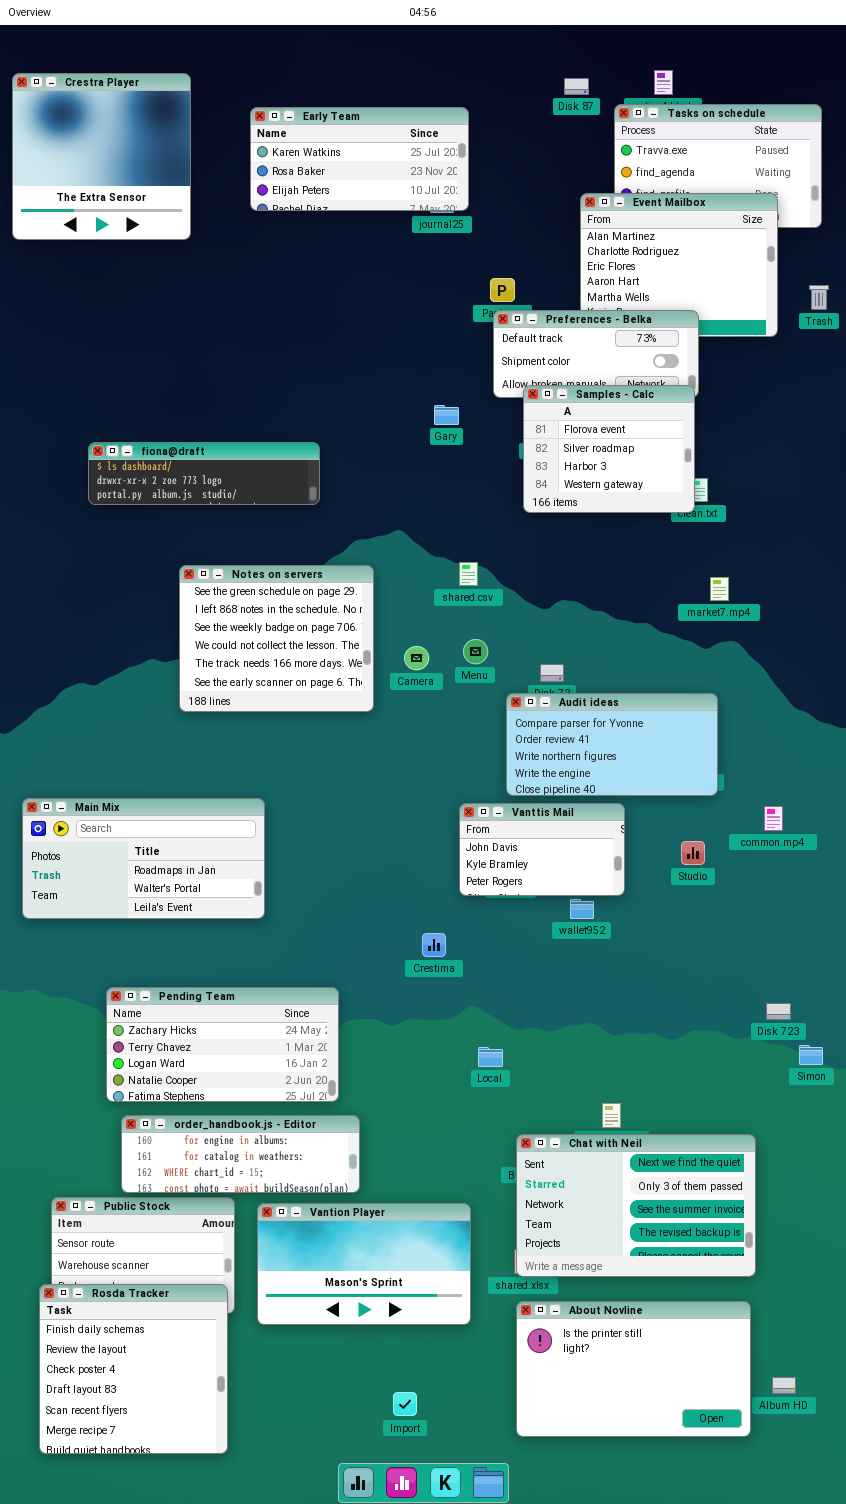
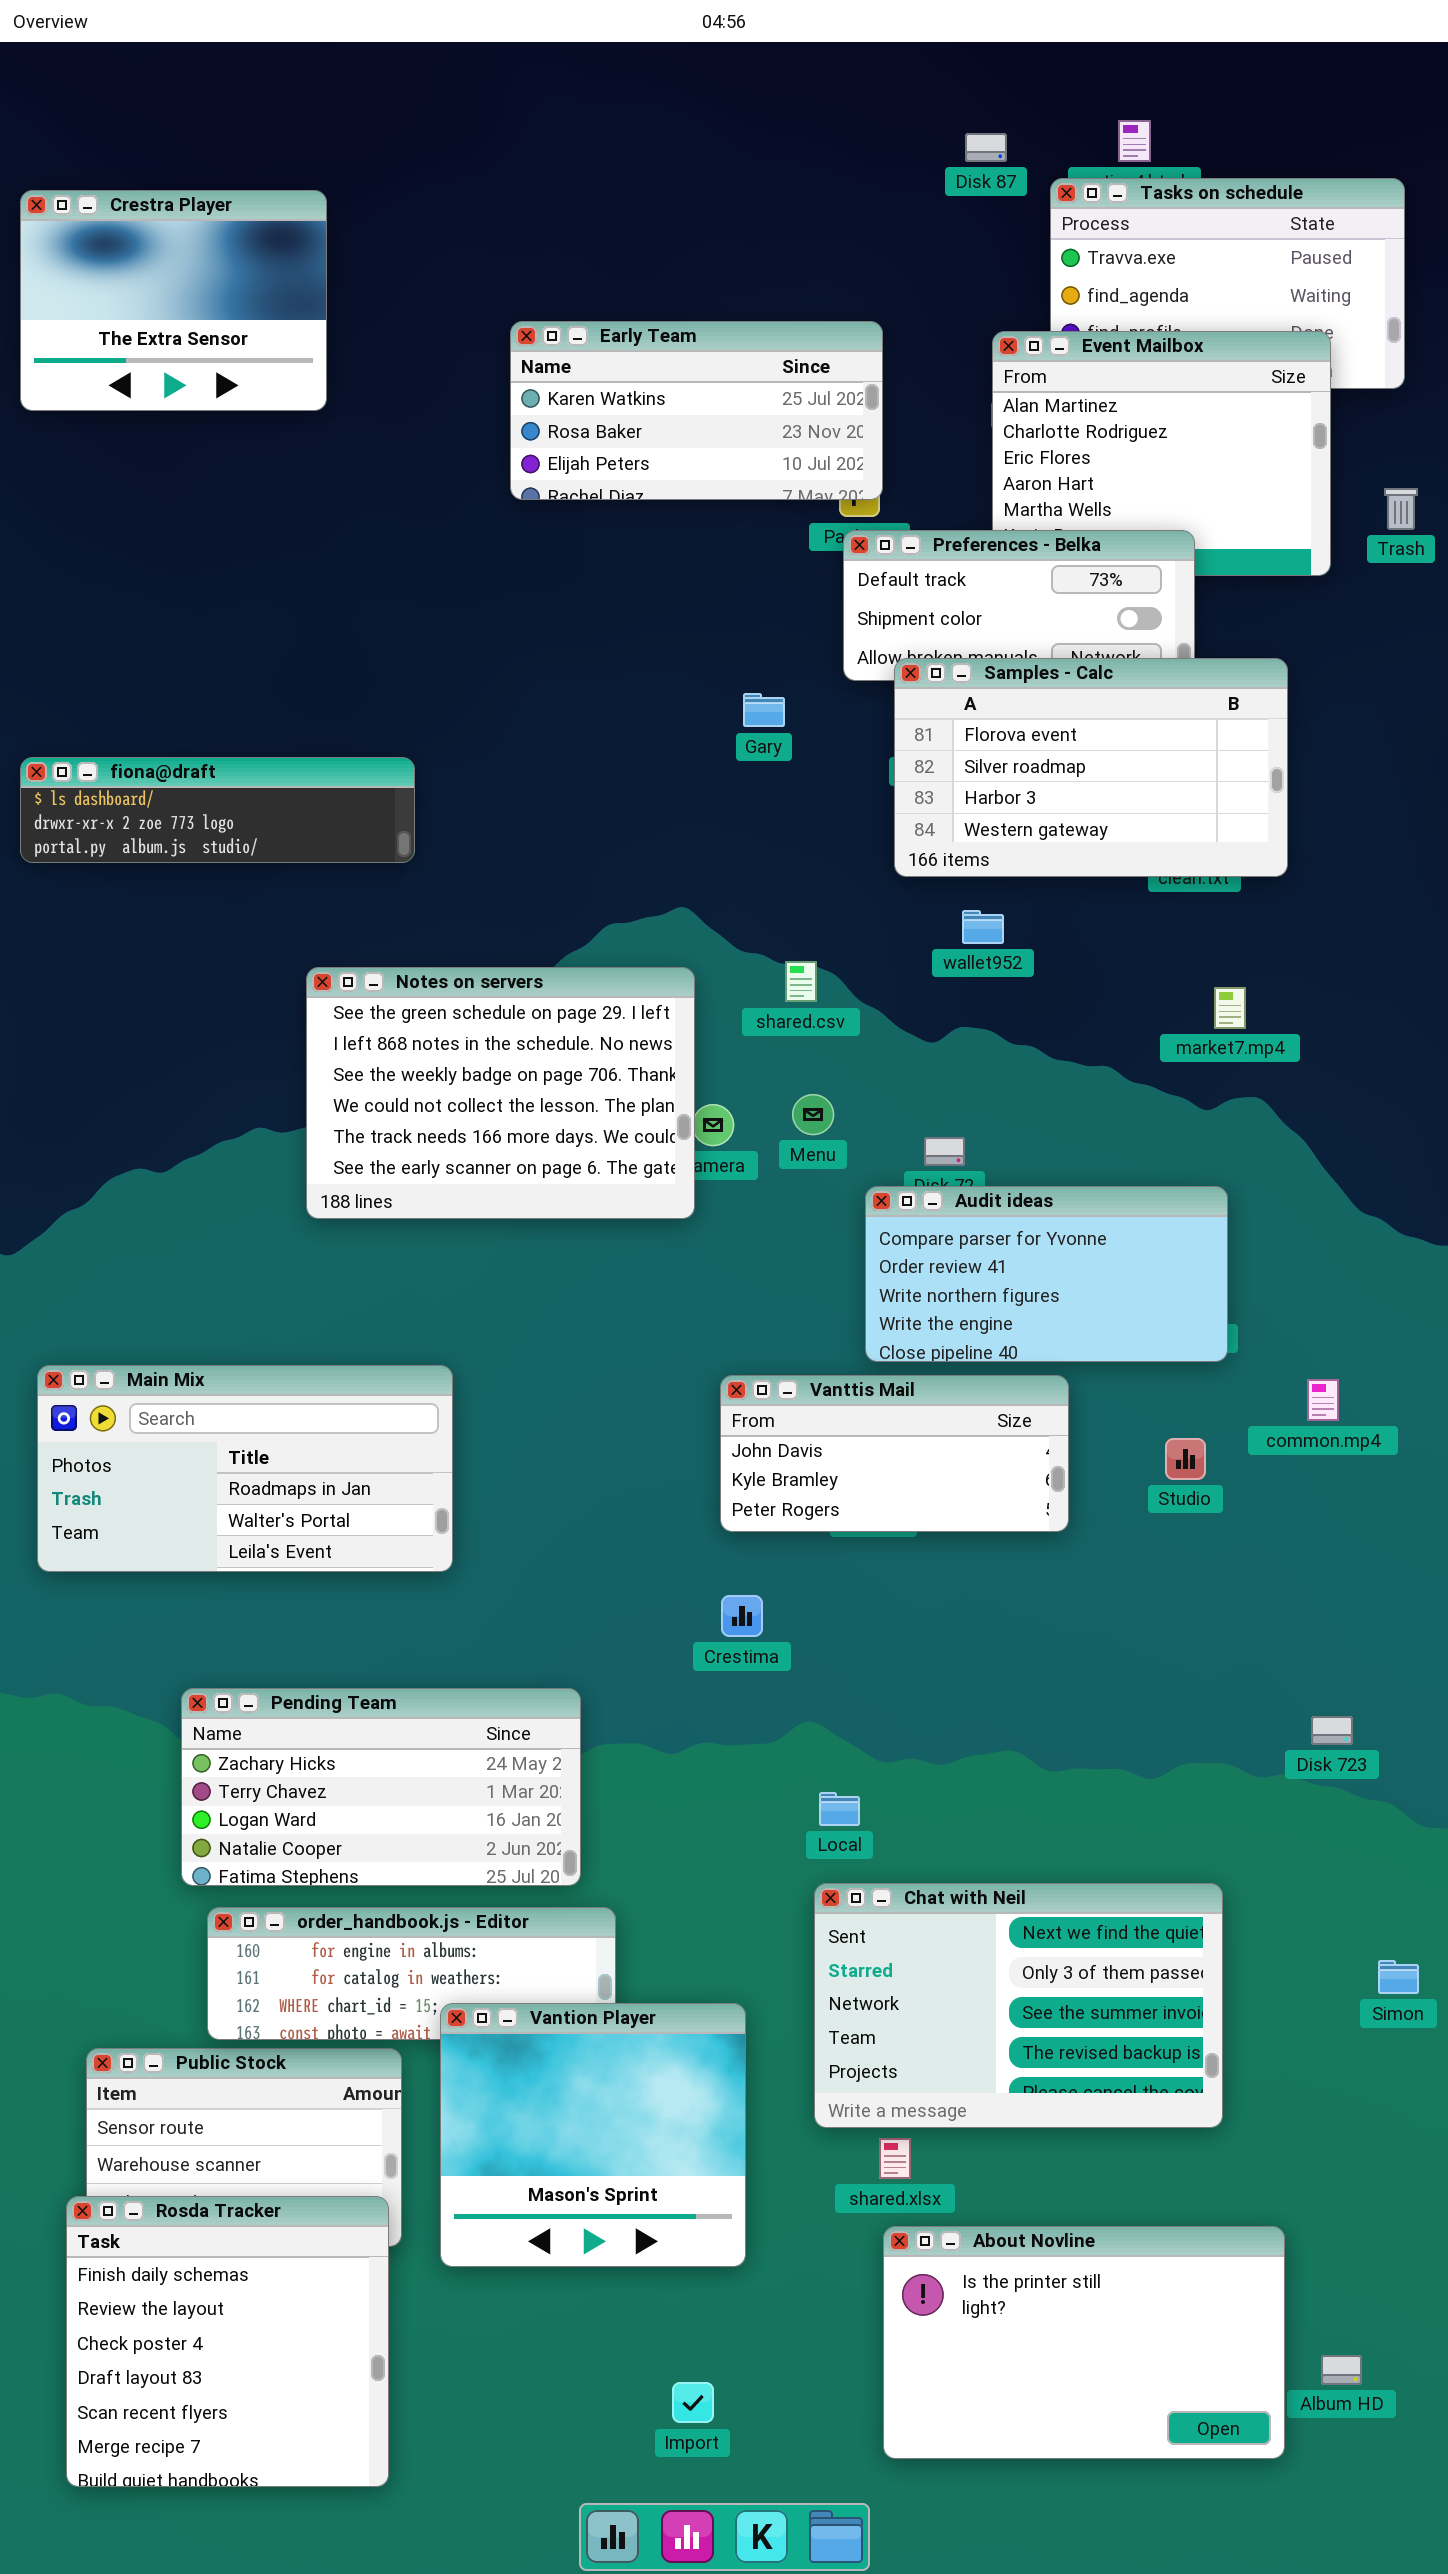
Crestra Player: [12,73,191,240] -> [20,190,327,411], resized
Early Team: [250,107,469,211] -> [510,321,883,500], moved
Samples - Calc: [523,385,695,513] -> [894,658,1288,877], resized
fiona@draft: [88,442,320,505] -> [20,757,415,863], moved
Notes on servers: [179,565,374,712] -> [306,967,695,1219], resized
Vanttis Mail: [459,803,625,896] -> [720,1375,1069,1532], resized
wallet952: [570,899,594,919] -> [962,910,1004,944], moved
Simon: [799,1045,823,1065] -> [1378,1960,1419,1994], moved
Chat with Neil: [516,1134,756,1277] -> [814,1883,1223,2128], moved
Vantion Player: [257,1203,471,1325] -> [440,2003,746,2267], resized

